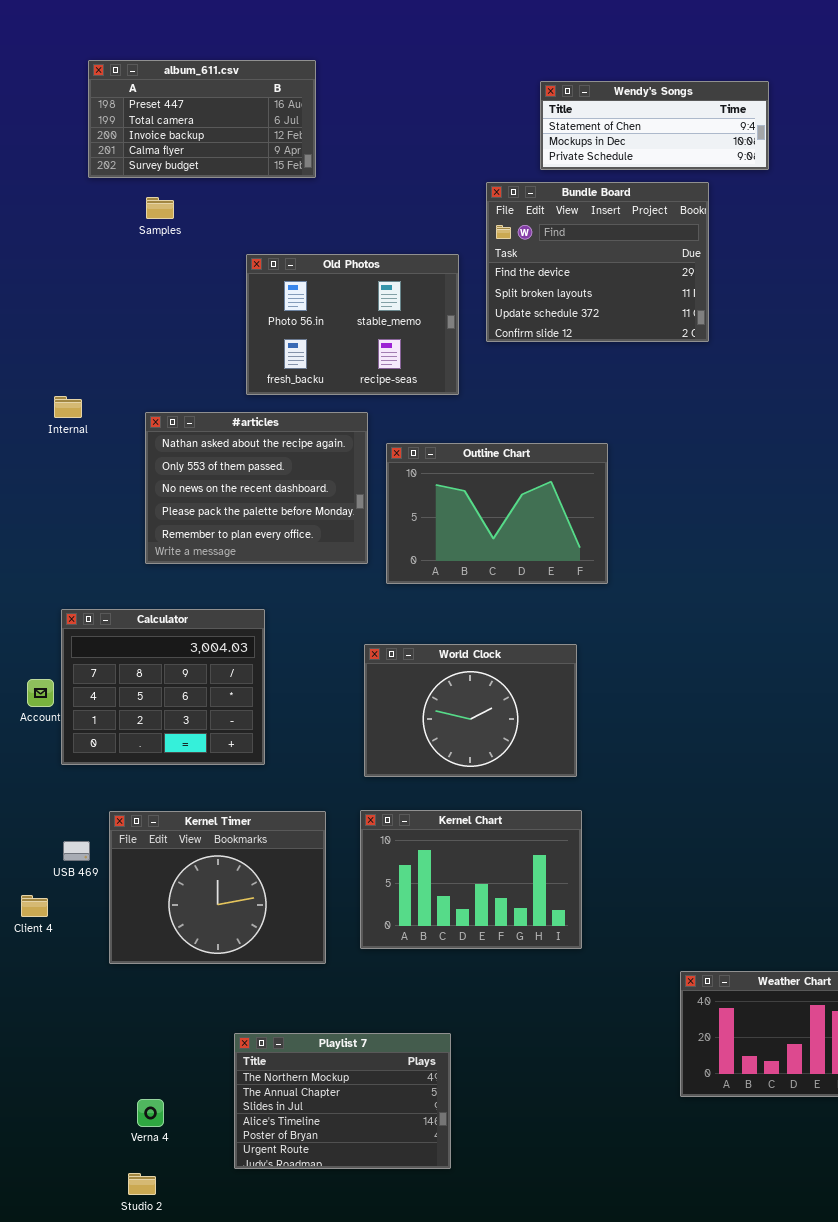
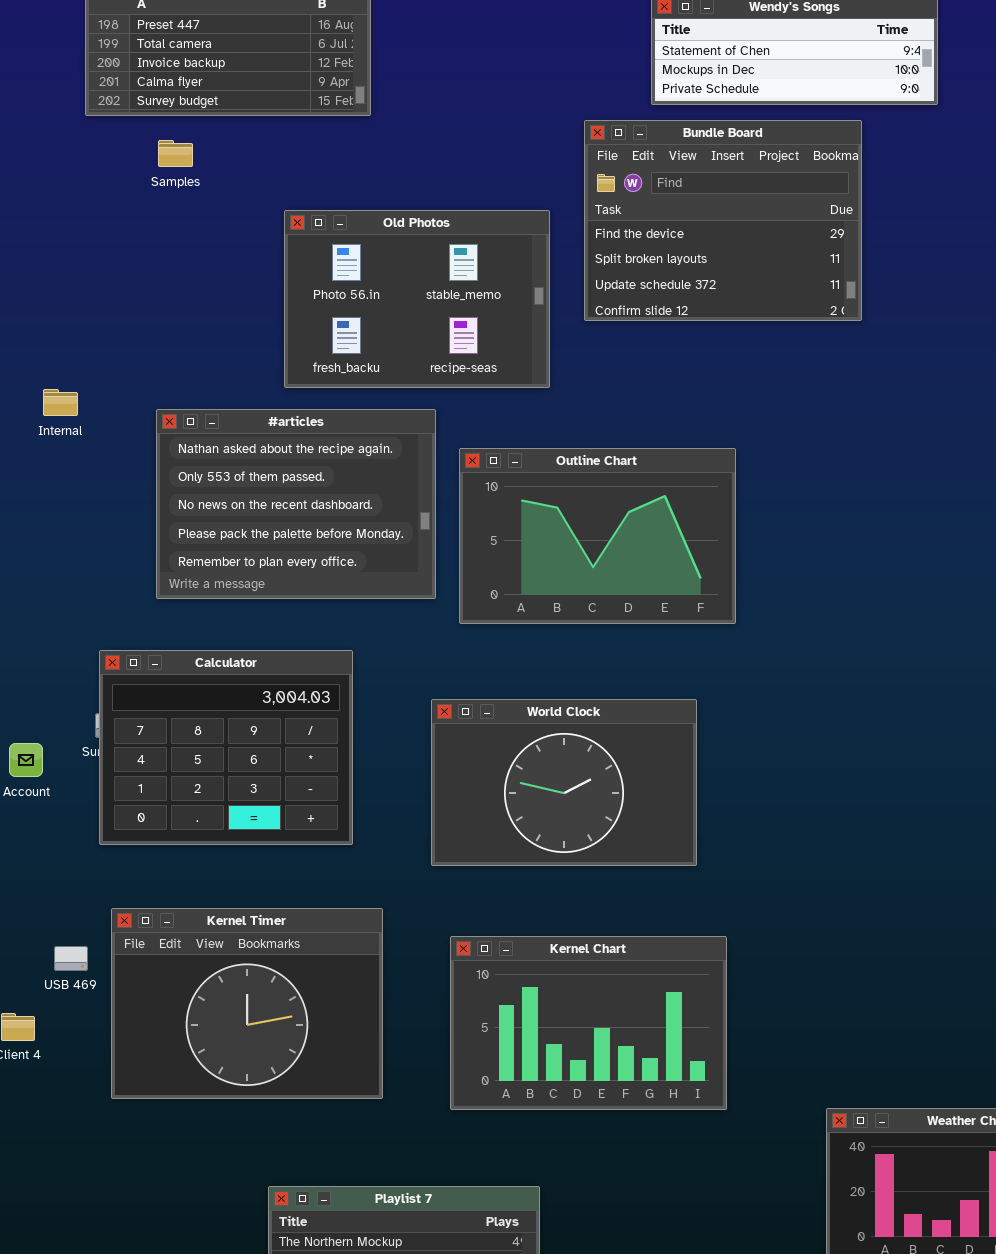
Calculator: [61,609,265,765] -> [99,650,353,845], moved
Kernel Chart: [360,810,582,949] -> [450,936,727,1110], moved

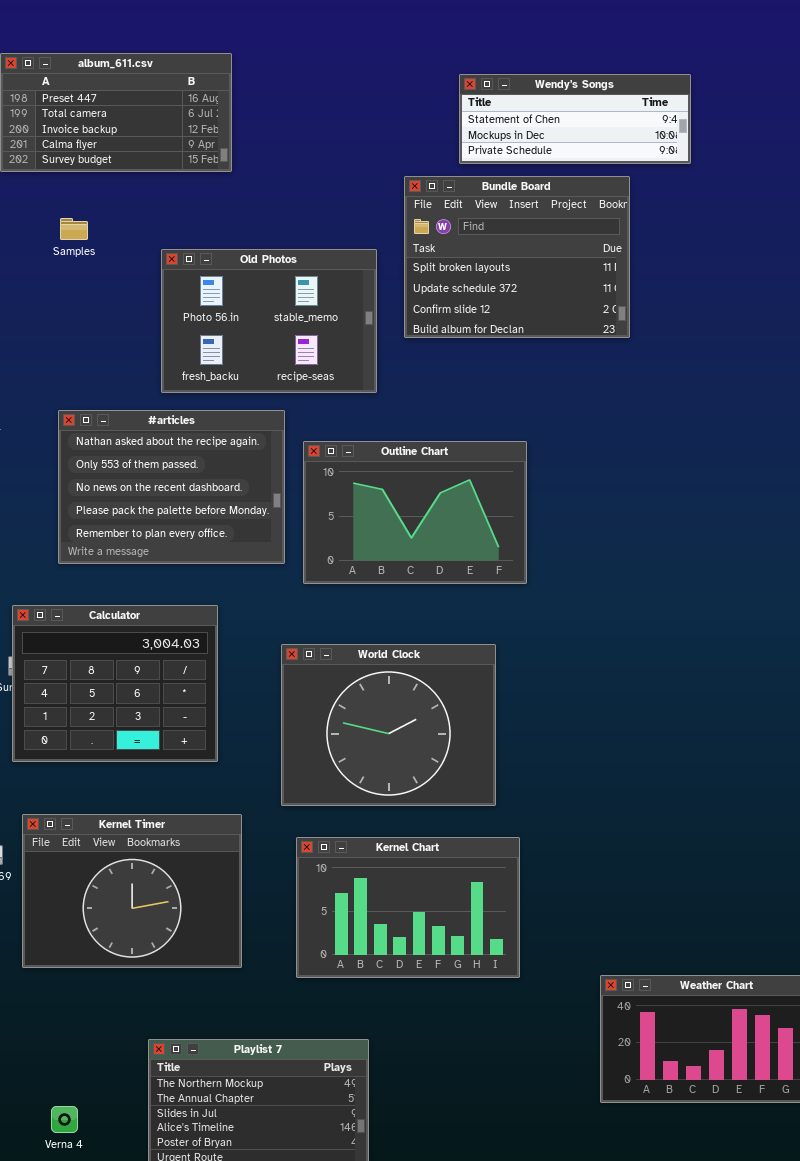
Bundle Board: [584,120,862,321] -> [404,176,630,338], scrolled down 1 row
Samples: [158,140,193,167] -> [60,218,88,240], moved
World Clock: [431,699,697,866] -> [281,644,496,806], resized

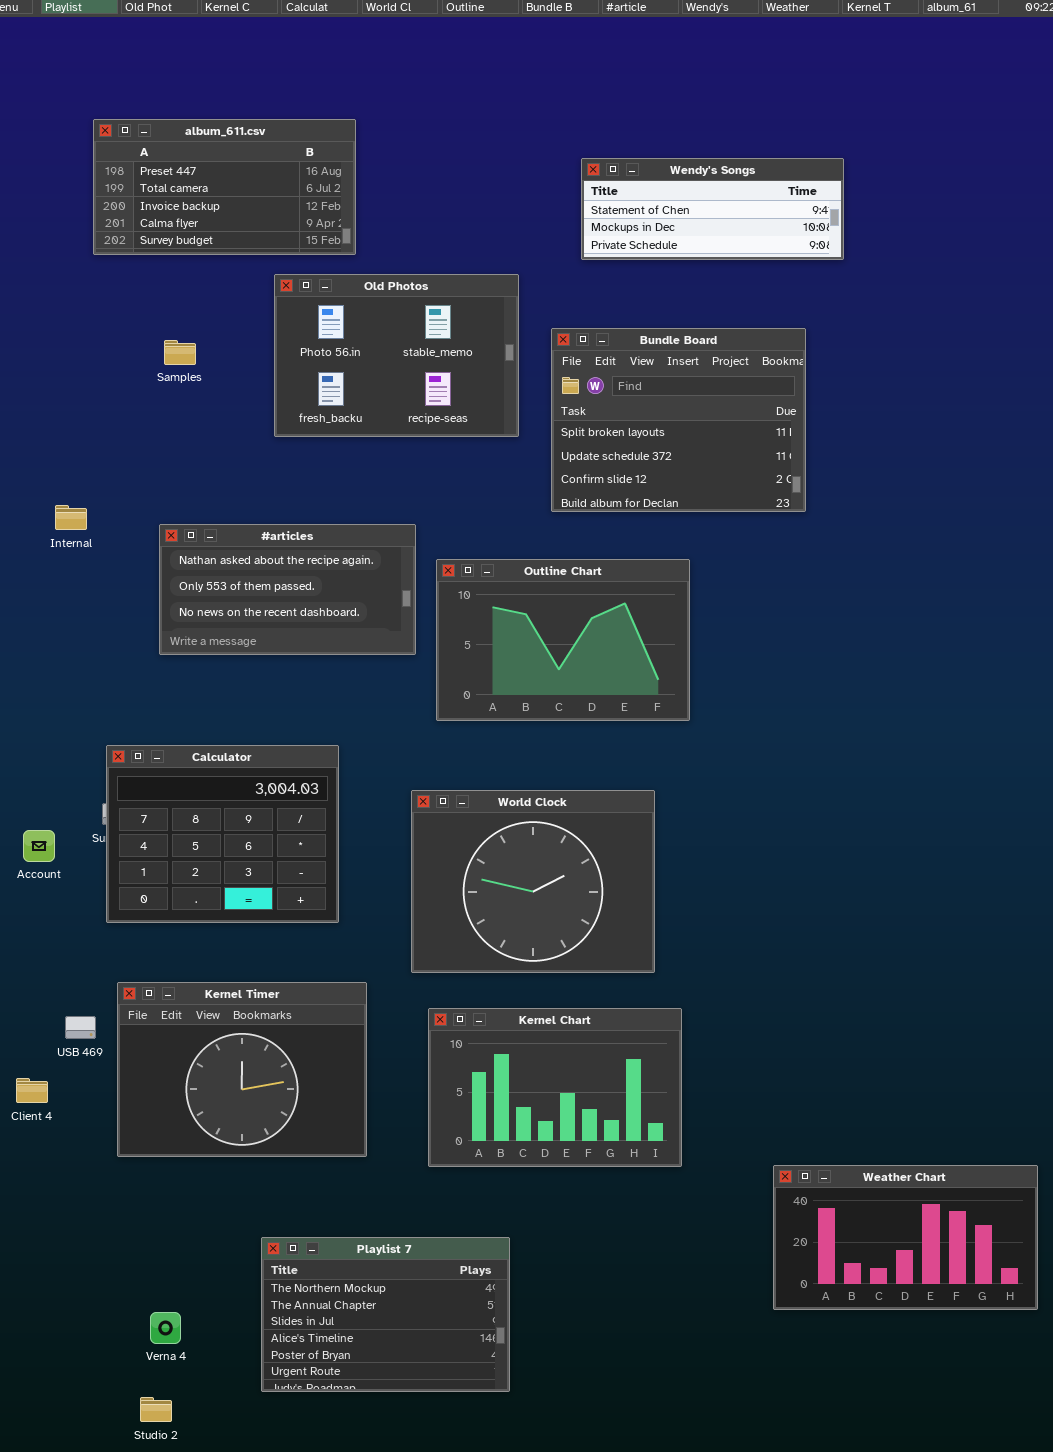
Wendy's Songs: [459,74,691,164] -> [581,158,844,260], moved
Bundle Board: [404,176,630,338] -> [551,328,806,512], moved
Samples: [60,218,88,240] -> [164,340,196,365], moved
Old Photos: [161,249,377,393] -> [274,274,519,437], moved
#articles: [58,410,285,564] -> [159,524,416,655], resized

